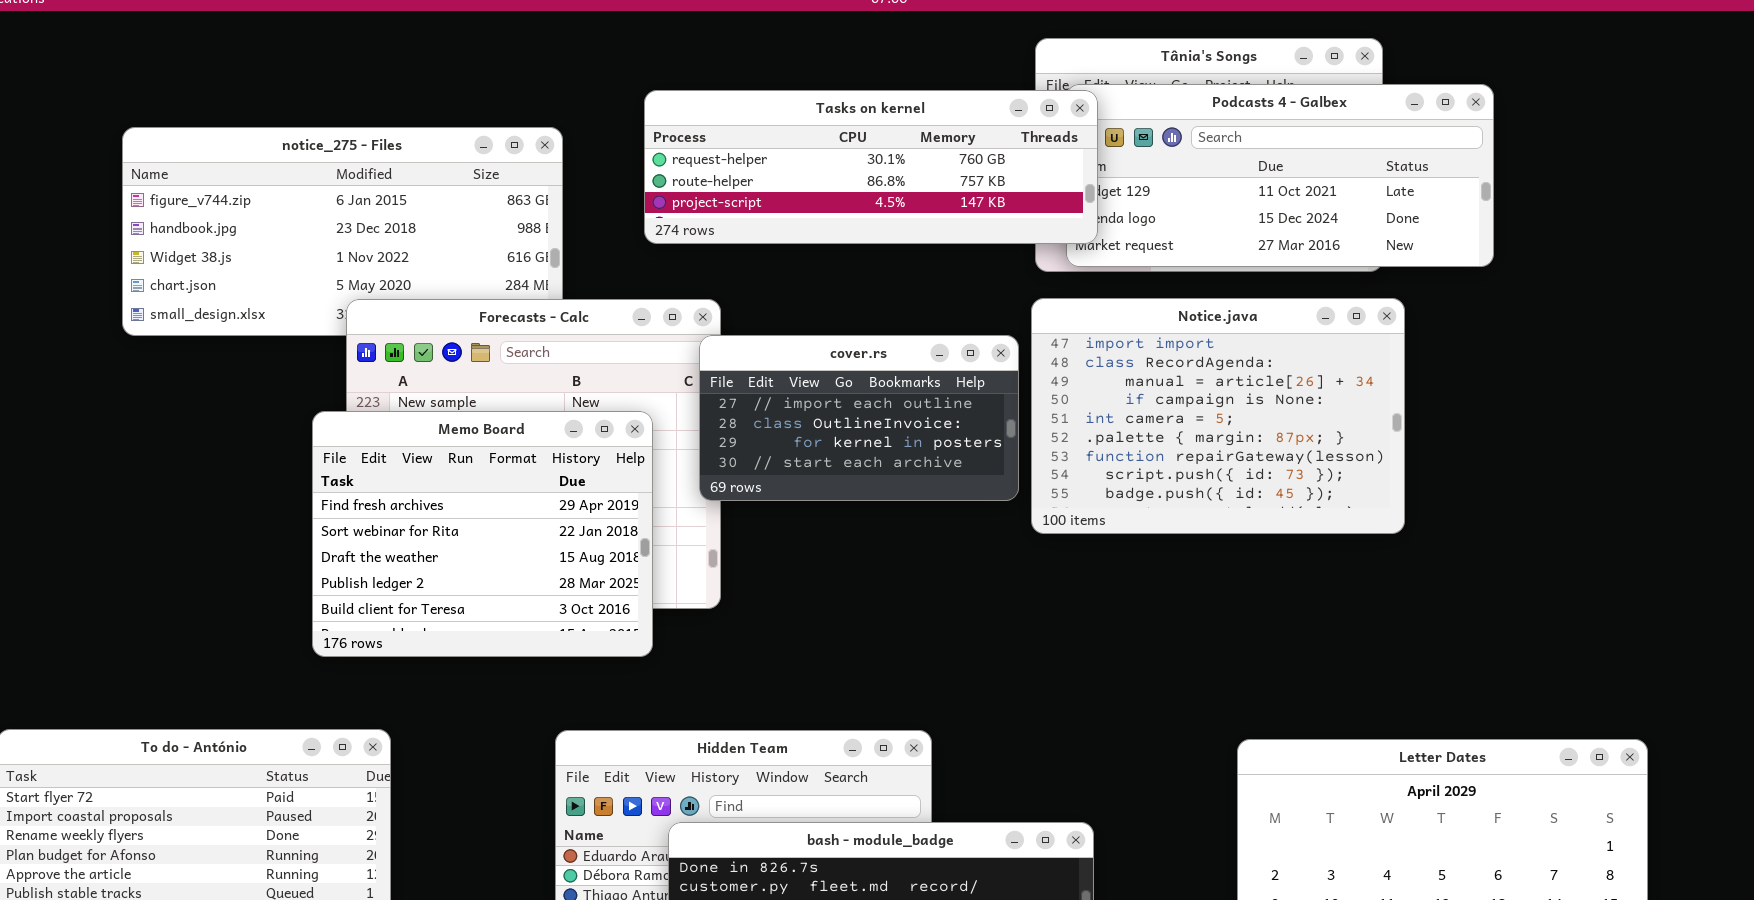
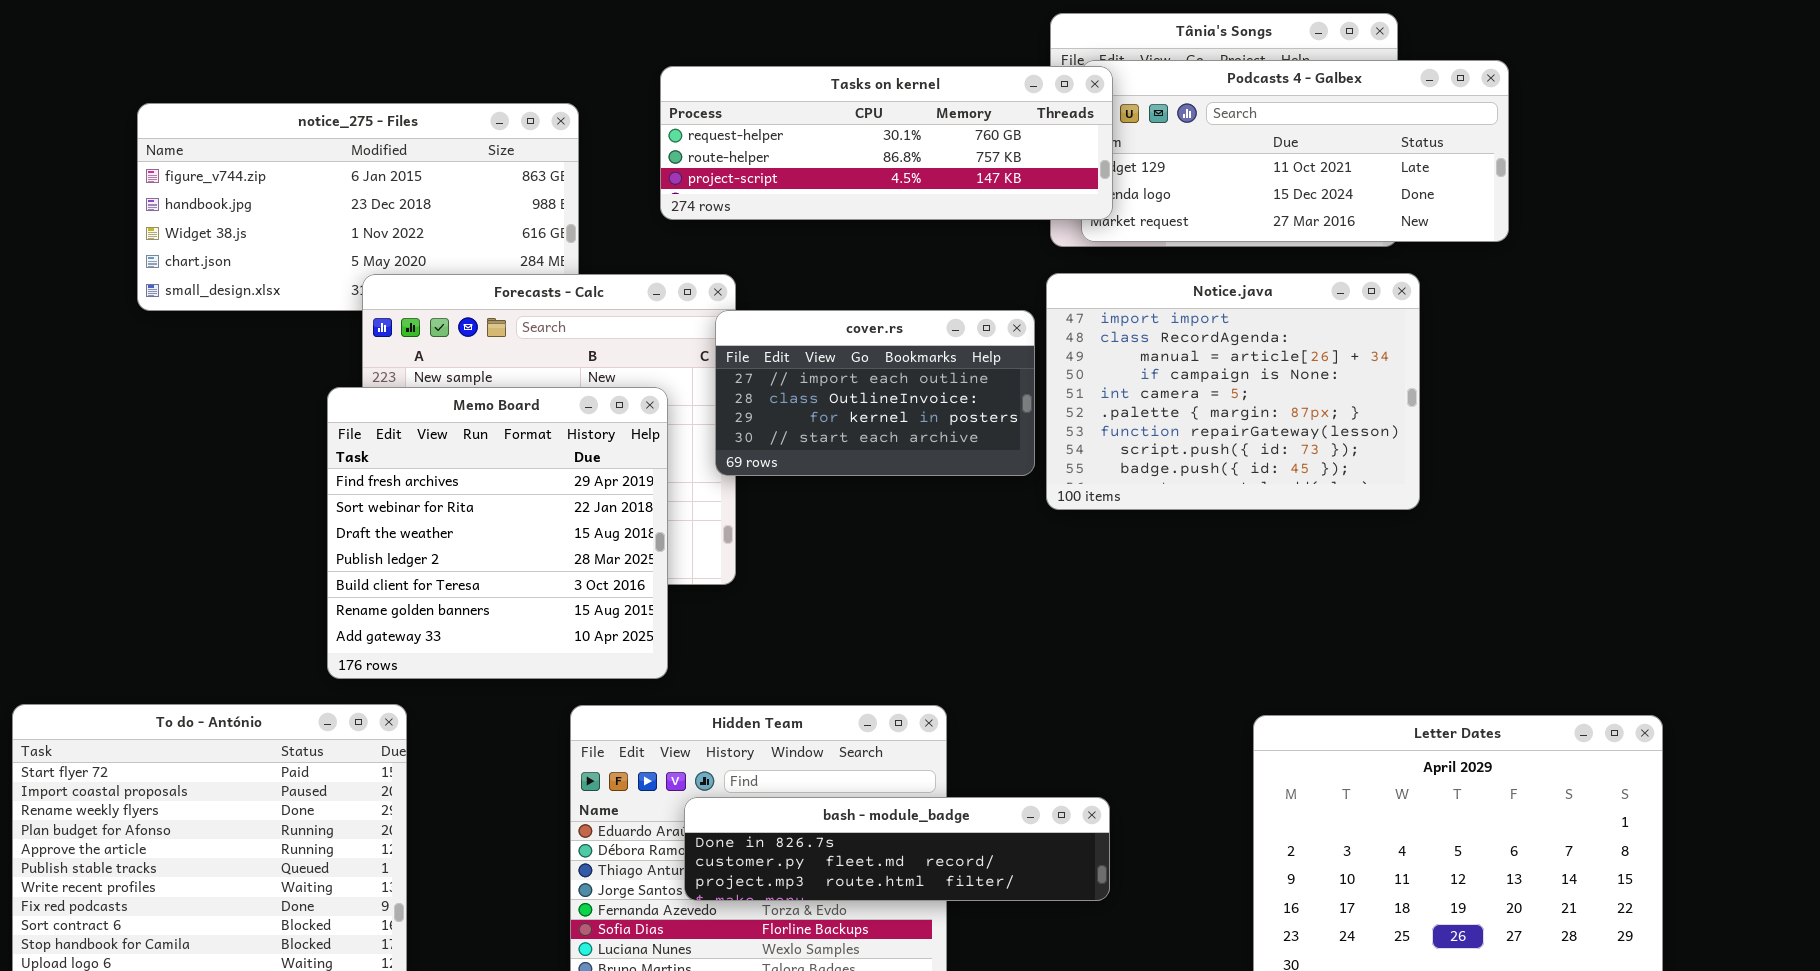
Memo Board: [312,411,653,657] -> [327,387,668,679], resized

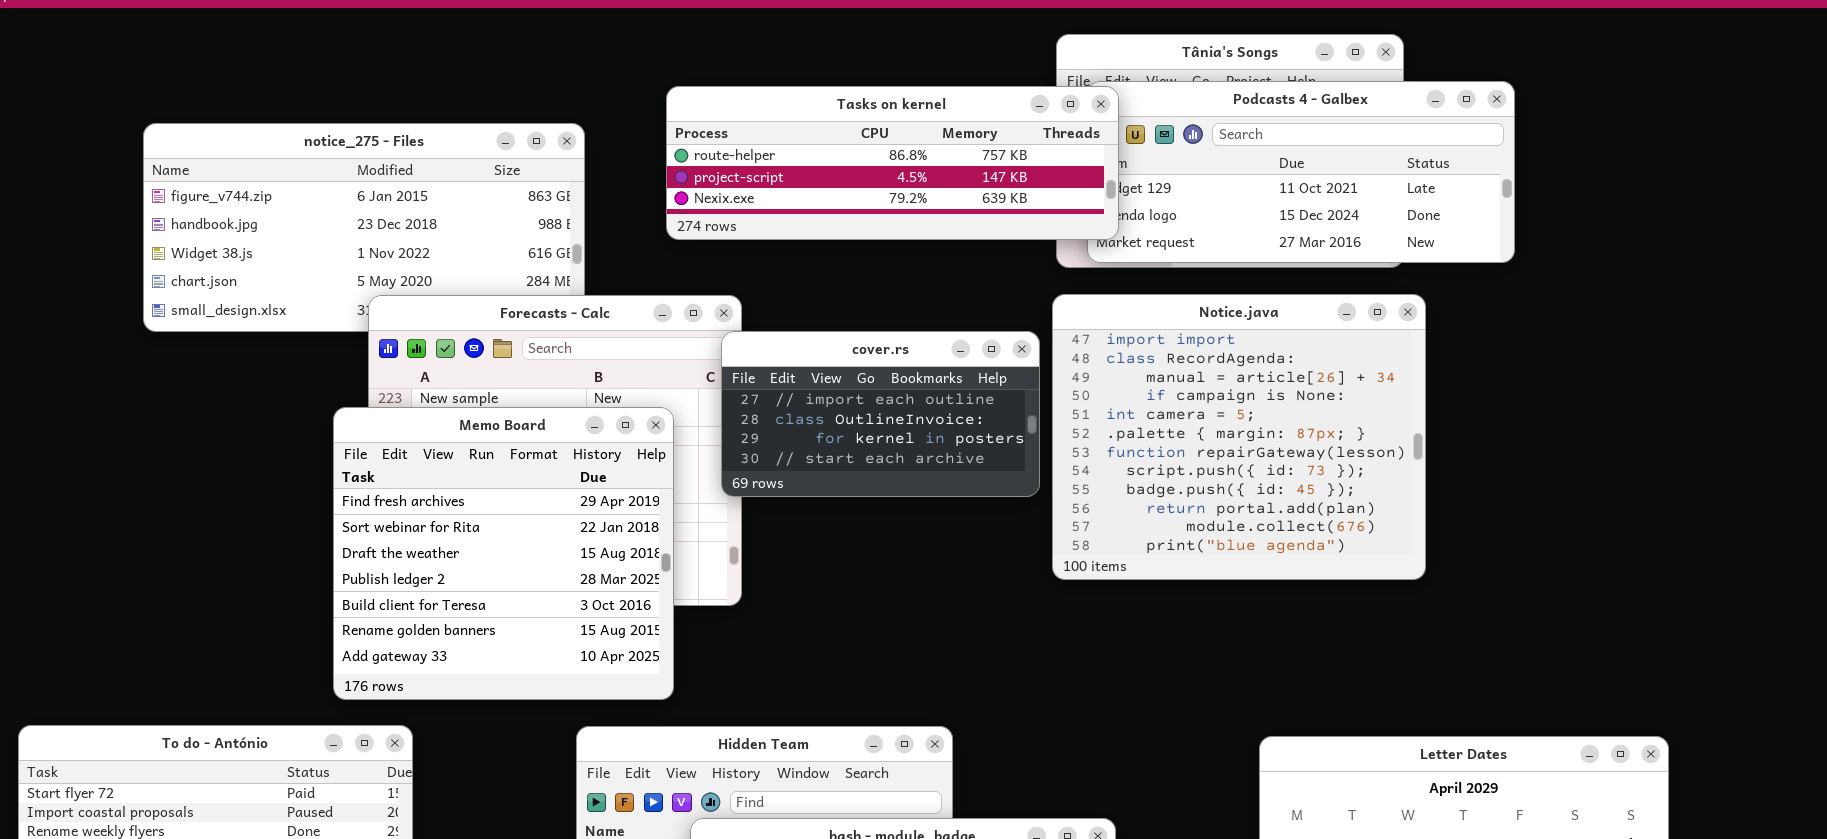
Tasks on kernel: [660,66,1113,220] -> [666,86,1119,240], scrolled down 1 row
Notice.java: [1046,273,1420,510] -> [1052,294,1426,580], resized

